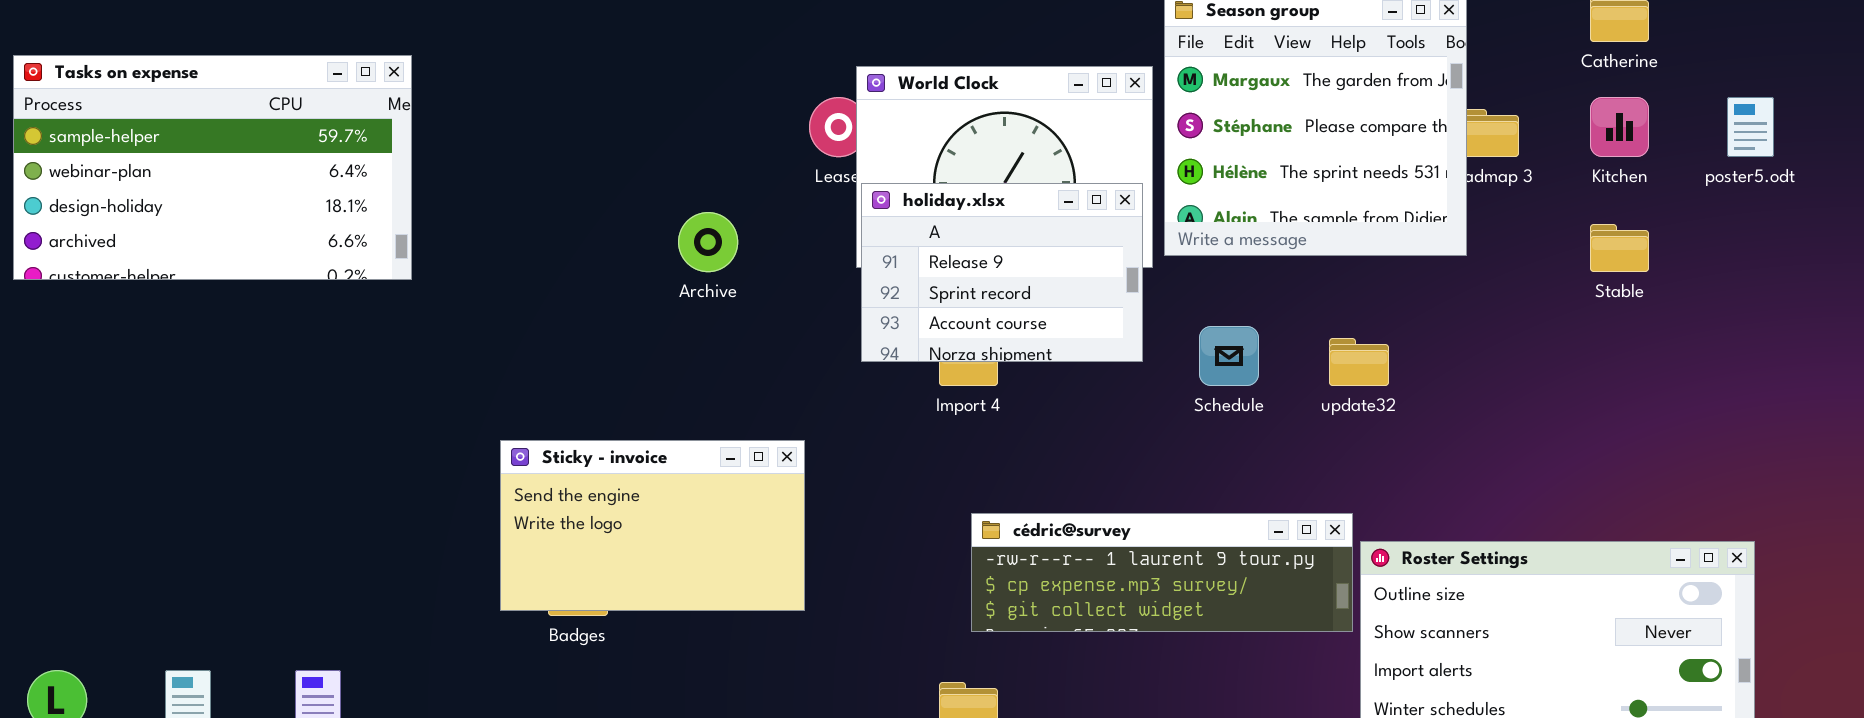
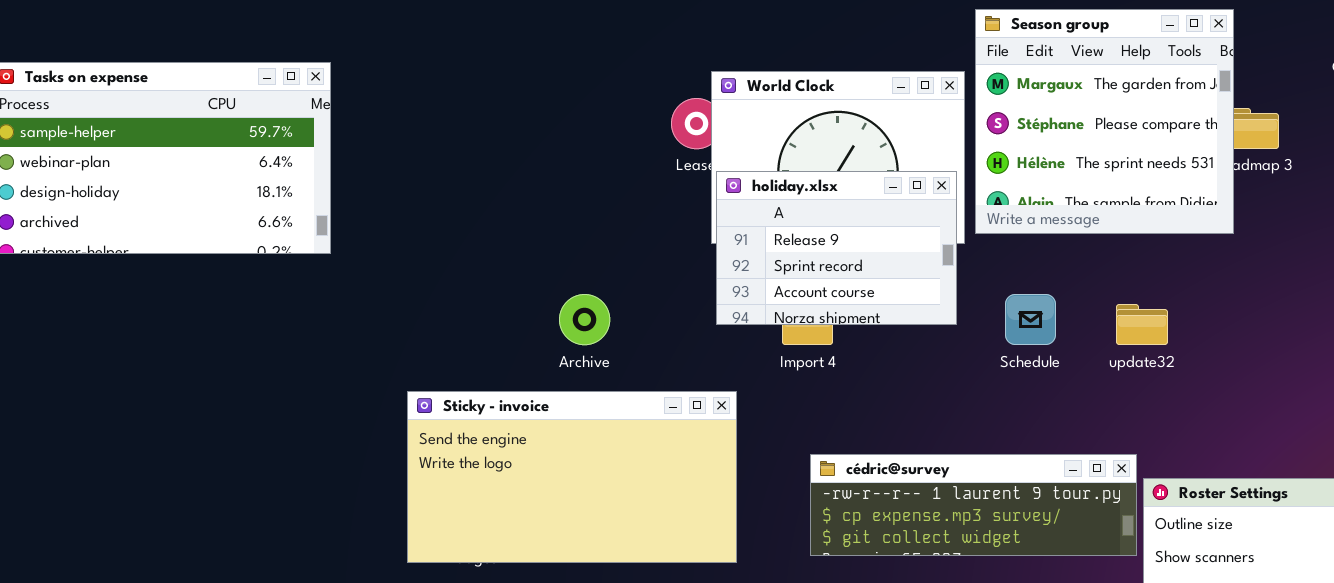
Archive: [678,212,738,272] -> [559,294,610,345], moved
Sticky - invoice: [500,440,805,611] -> [407,391,737,563], resized

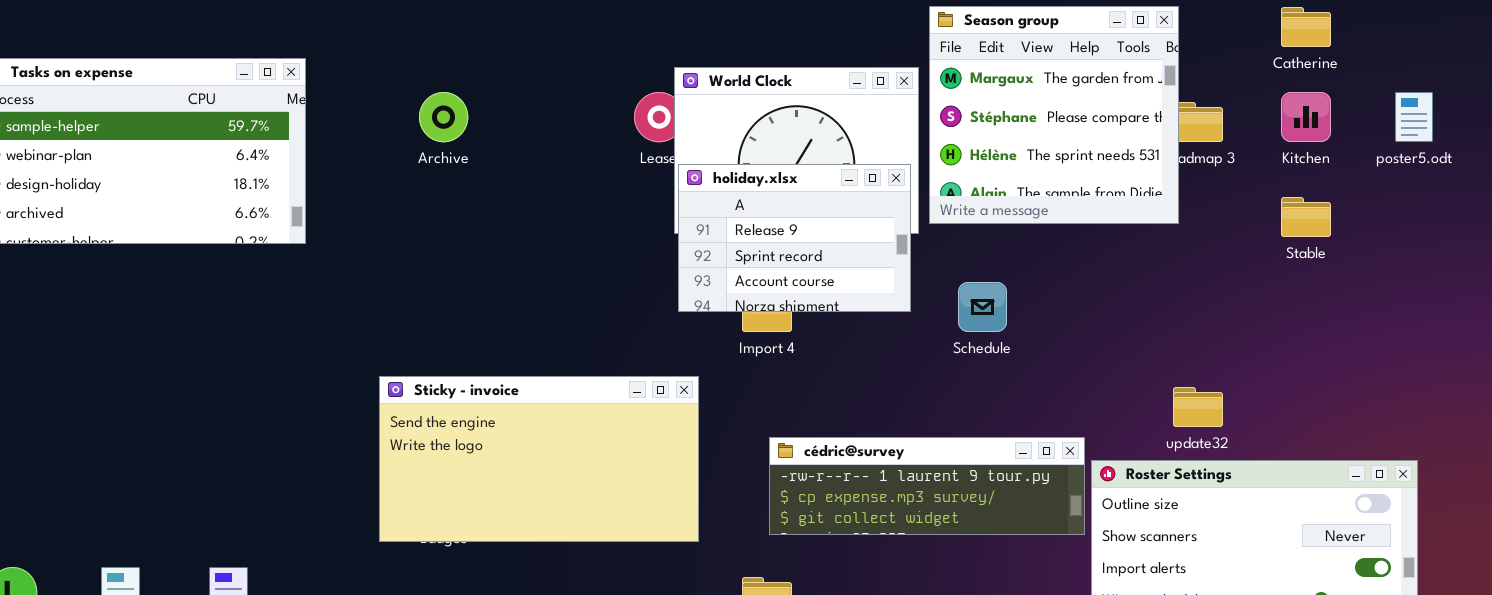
Archive: [559,294,610,345] -> [419,92,468,142], moved
update32: [1116,304,1168,345] -> [1173,387,1223,427], moved

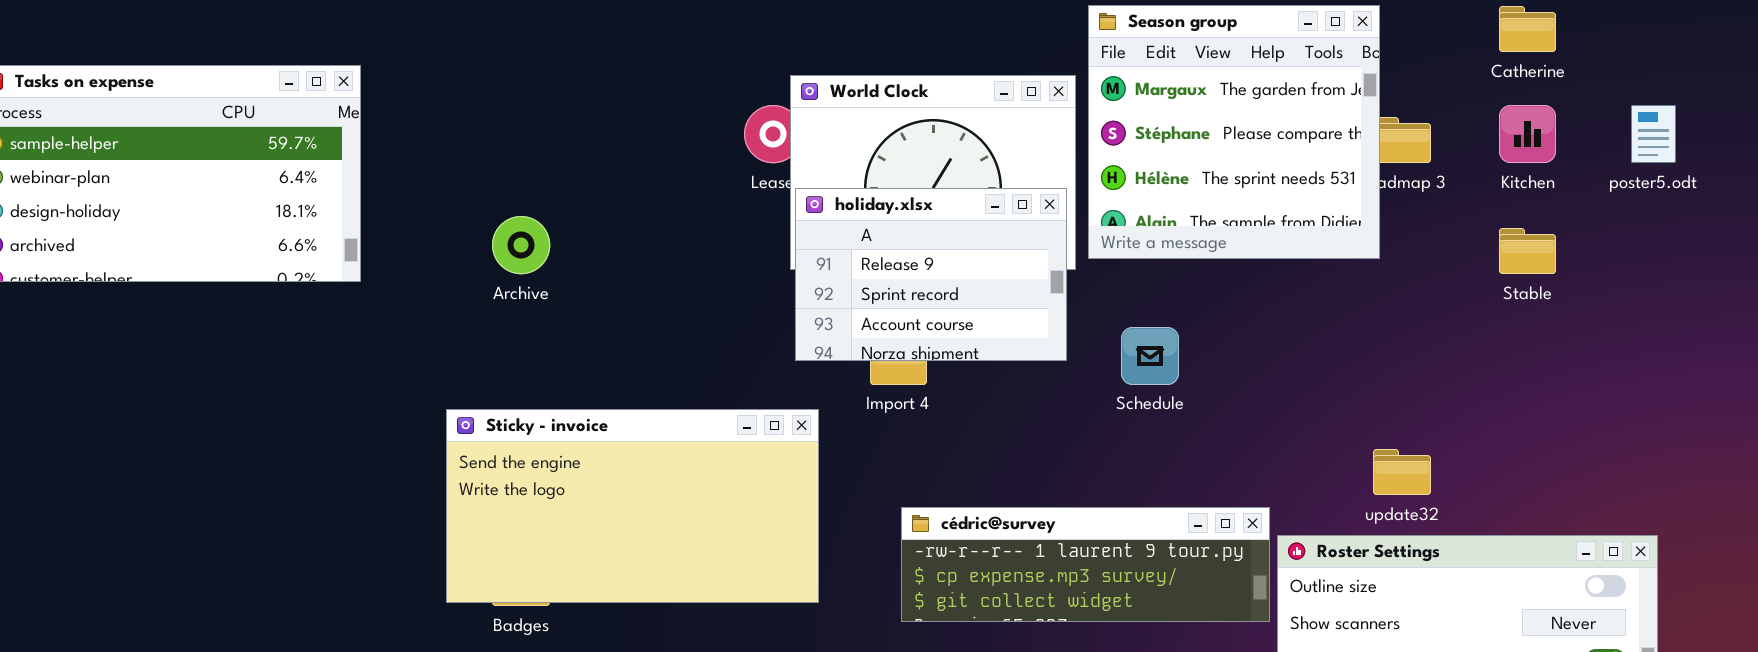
Archive: [419,92,468,142] -> [492,216,550,274], moved
Sticky - invoice: [379,376,699,542] -> [446,409,819,603], moved

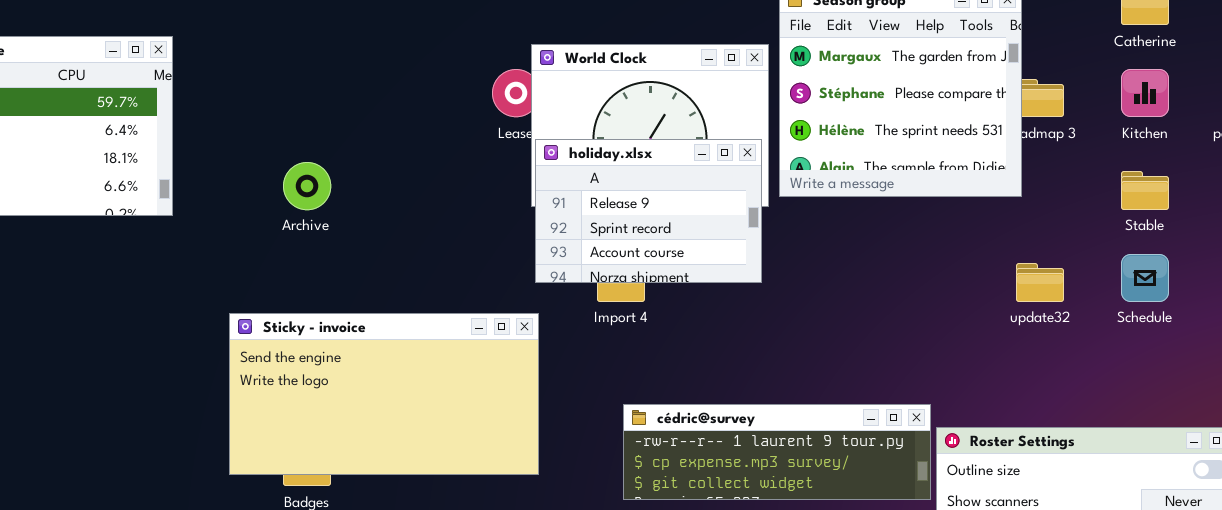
Schedule: [1121,327,1179,385] -> [1121,254,1169,302], moved
Sticky - invoice: [446,409,819,603] -> [229,313,539,475], moved
update32: [1373,449,1431,495] -> [1016,263,1064,302], moved

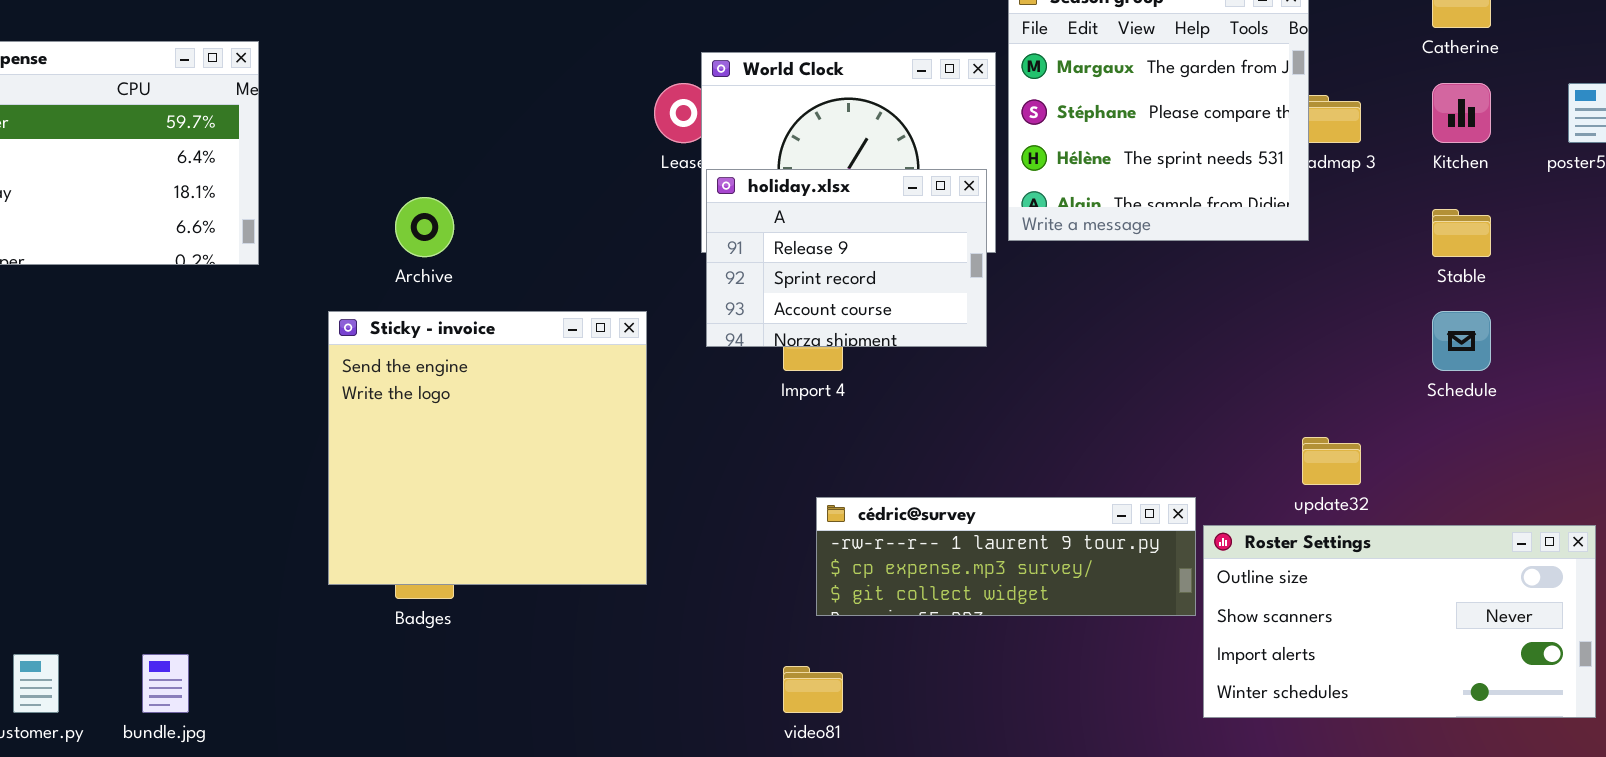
update32: [1016,263,1064,302] -> [1302,437,1361,485], moved
Sticky - invoice: [229,313,539,475] -> [328,311,647,585], resized

